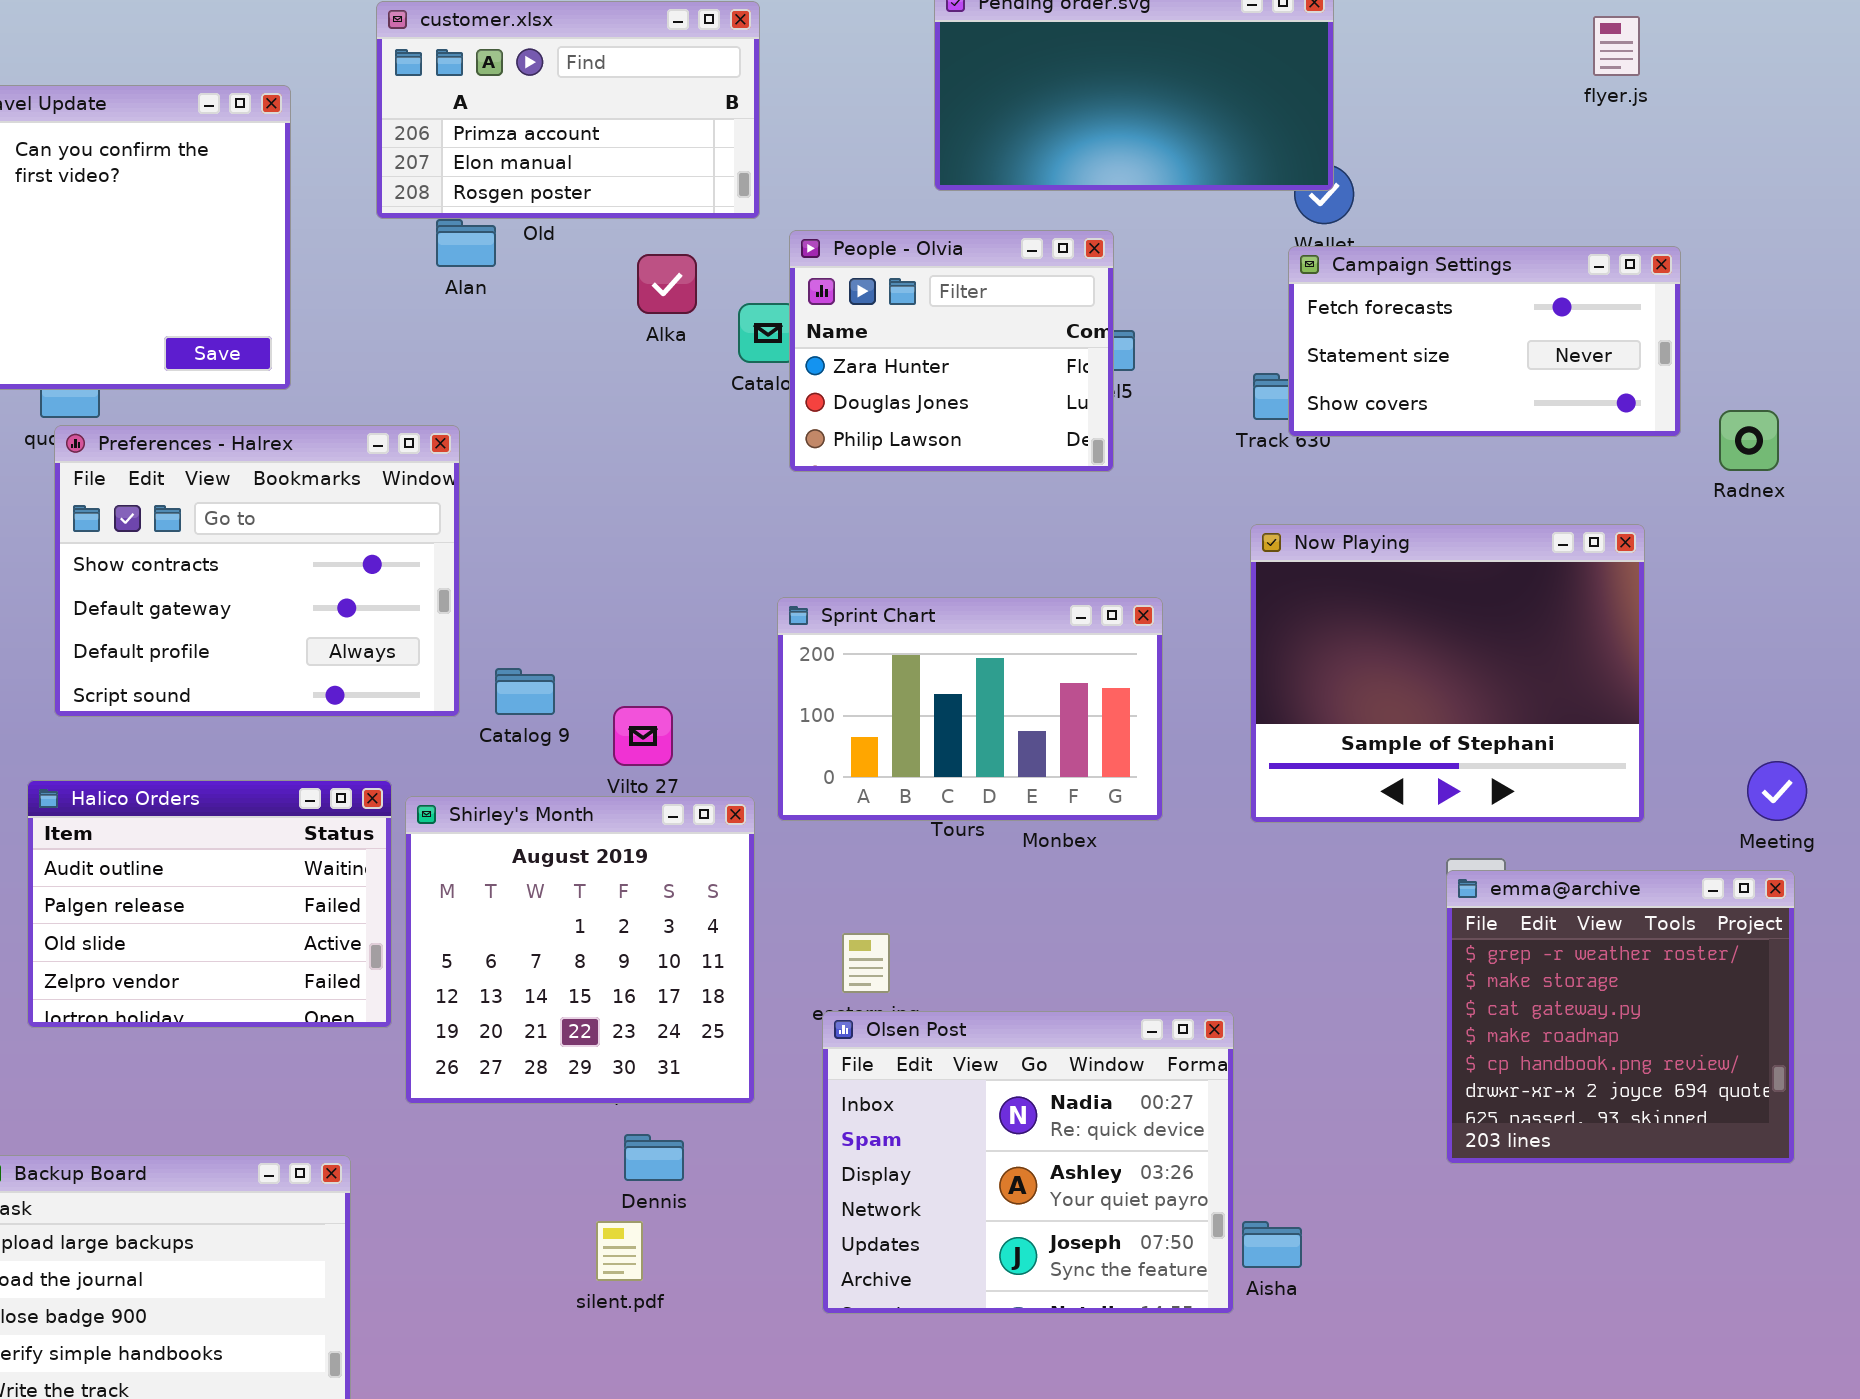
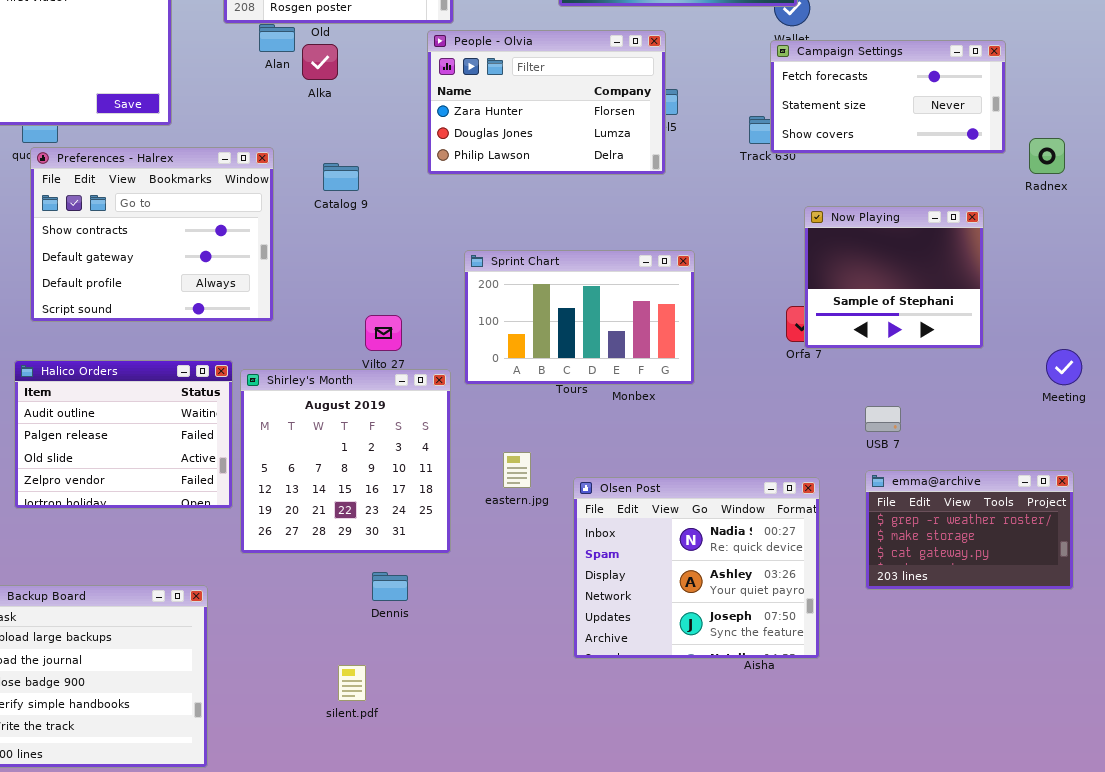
People - Olvia: [789,230,1114,472] -> [427,30,666,175], resized
Alka: [637,254,697,314] -> [302,44,338,80], moved
Now Playing: [1250,524,1645,823] -> [804,206,984,349], resized
Catalog 9: [495,668,555,715] -> [323,163,359,191], moved
emma@archive: [1446,870,1795,1164] -> [865,470,1074,590], resized
Olsen Post: [822,1011,1234,1314] -> [573,477,820,659], moved
silent.pdf: [596,1221,643,1281] -> [338,665,366,701], moved

